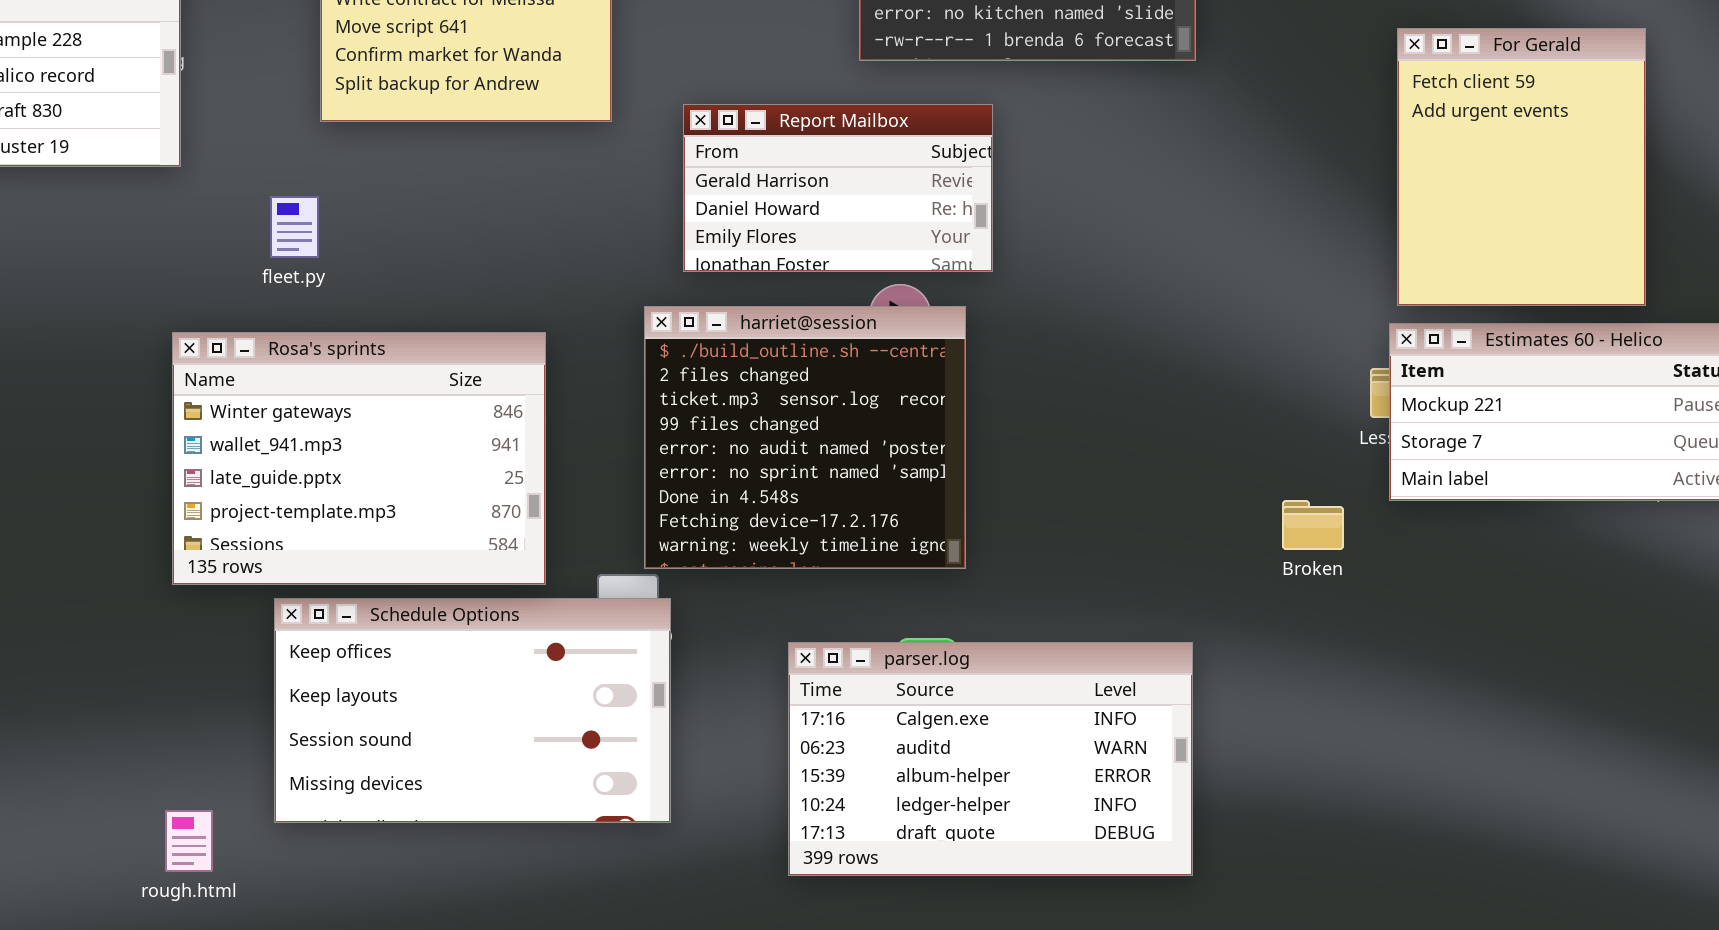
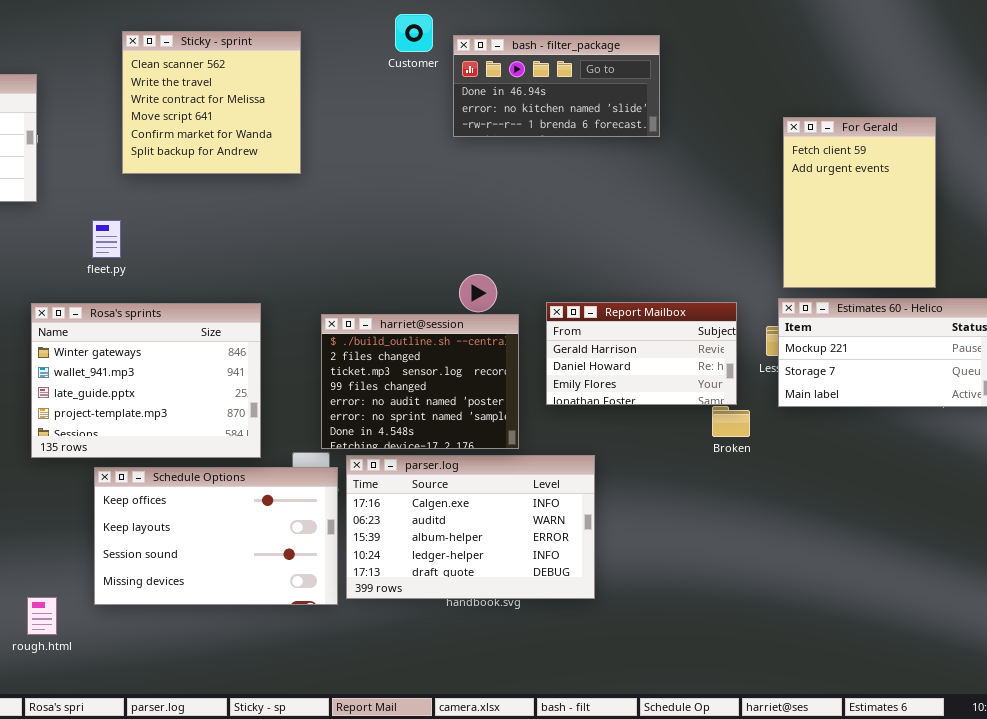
Report Mailbox: [683,104,993,272] -> [546,302,737,405], moved
harriet@session: [644,306,966,569] -> [321,314,519,449], resized
parser.log: [788,642,1193,876] -> [346,455,595,599], moved

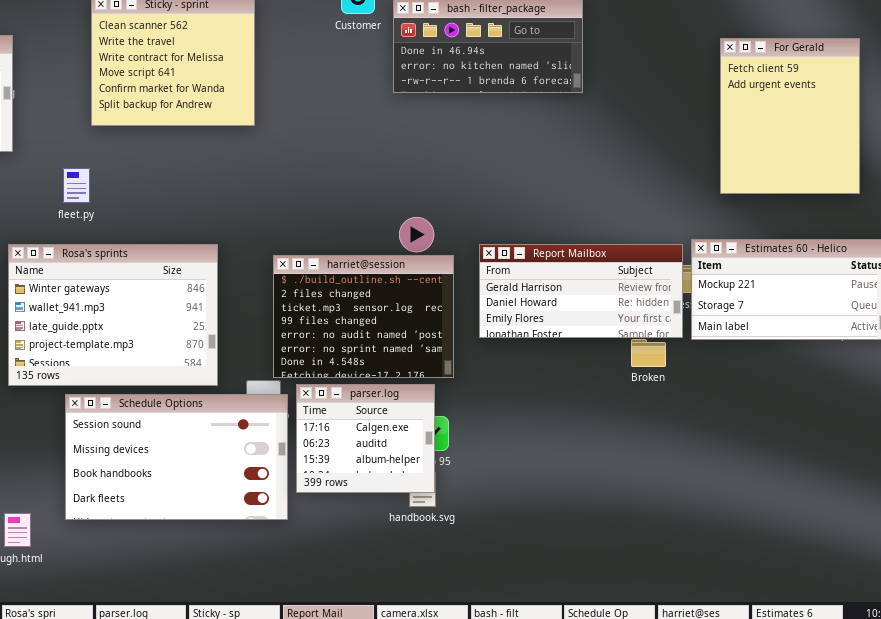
For Gerald: [783,117,936,288] -> [720,38,860,194], moved
Report Mailbox: [546,302,737,405] -> [479,244,683,338], resized
parser.log: [346,455,595,599] -> [296,384,435,493], resized
Schedule Options: [94,467,338,605] -> [65,394,288,520], scrolled down 2 rows

